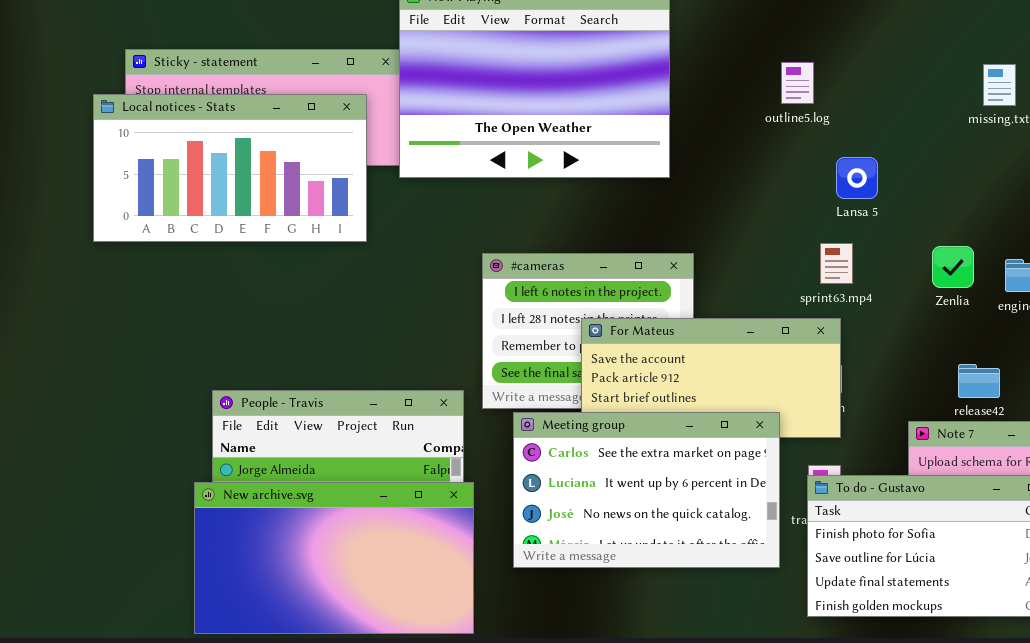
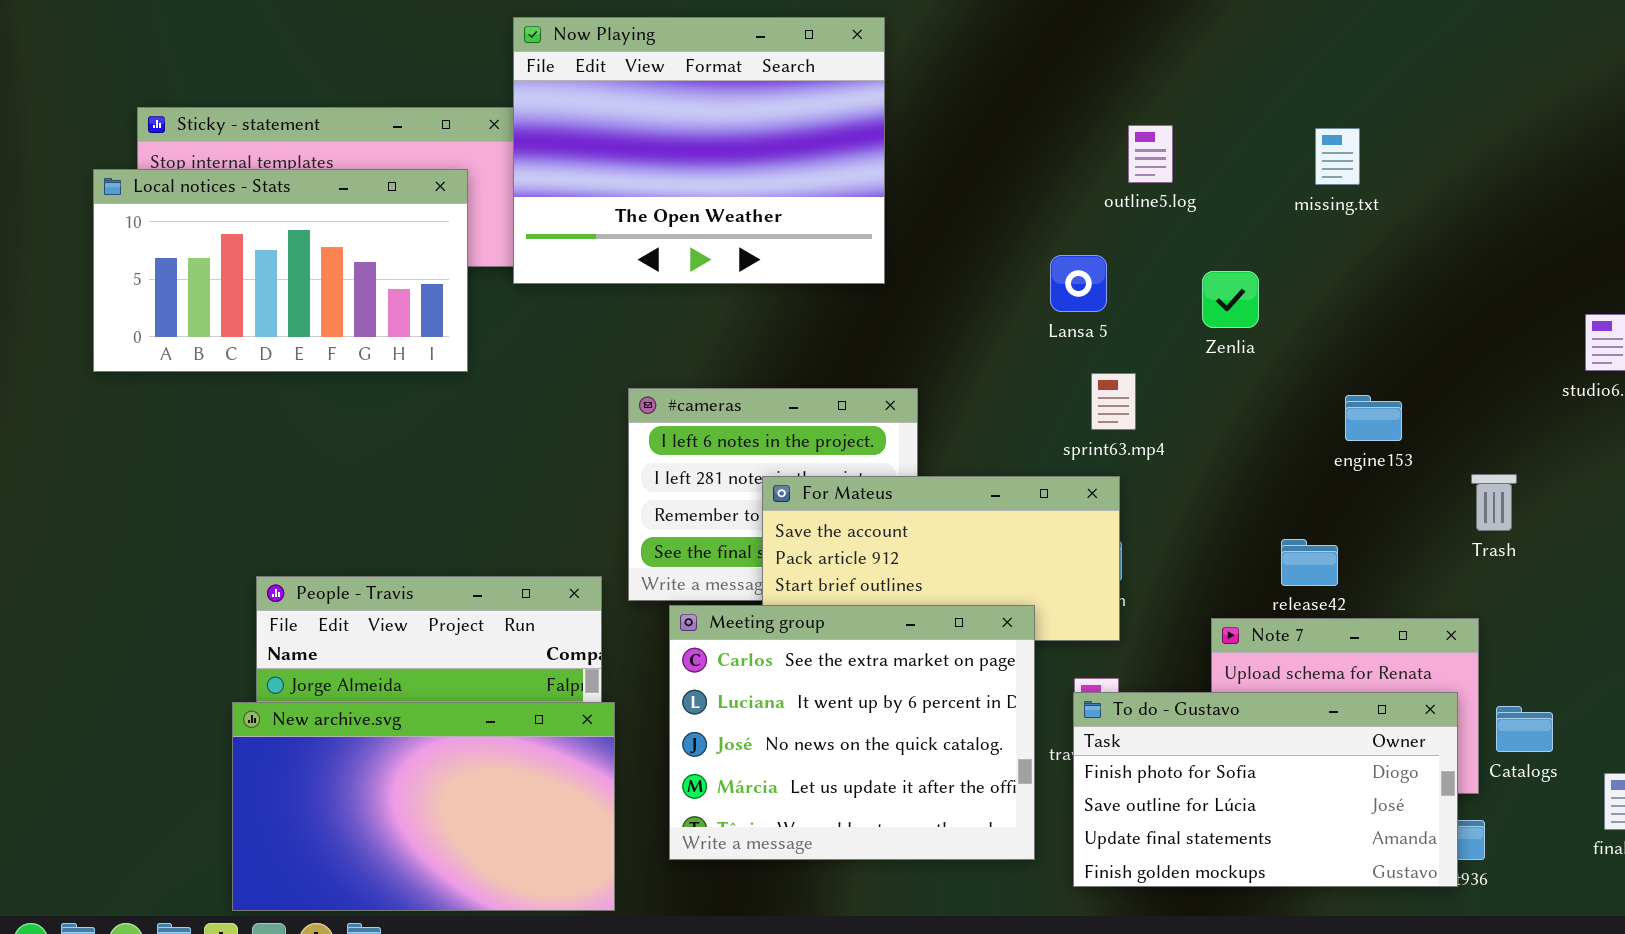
outline5.log: [781,62,814,104] -> [1128,125,1173,183], moved
Lansa 5: [836,157,878,199] -> [1050,255,1107,312], moved
Zenlia: [932,246,974,288] -> [1202,271,1259,328], moved
Meeting group: [513,412,780,568] -> [669,605,1035,860], resized

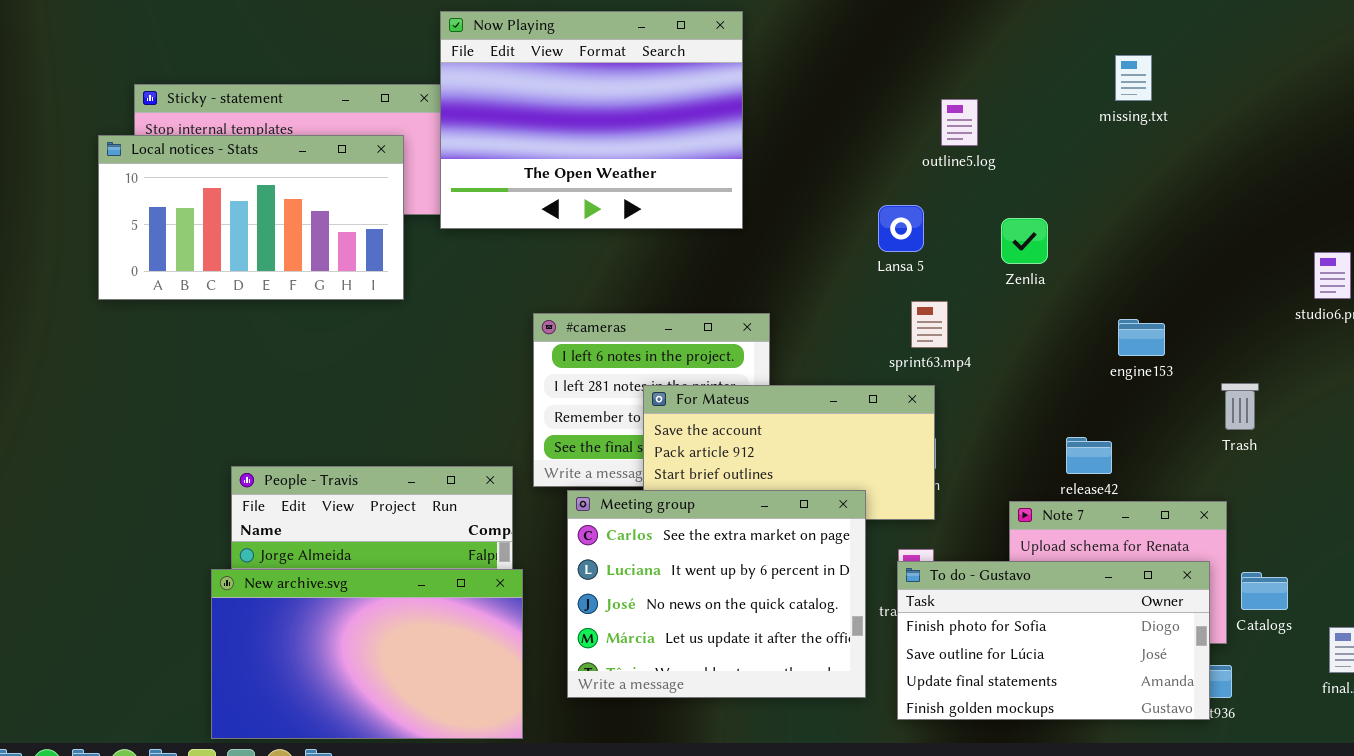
missing.txt: [1315,128,1360,185] -> [1115,55,1152,101], moved

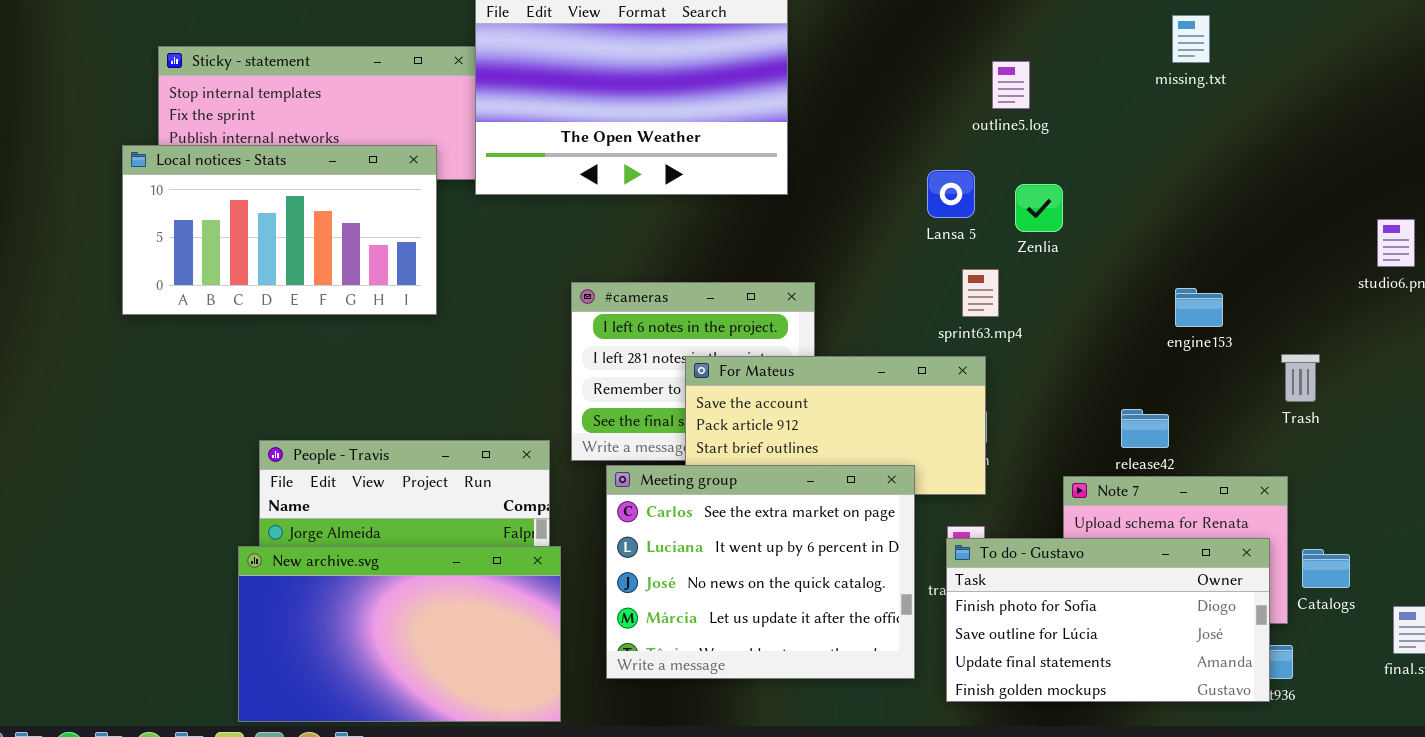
Local notices - Stats: [98,135,404,300] -> [122,145,437,315], moved
Zenlia: [1001,218,1048,264] -> [1015,184,1063,232], moved

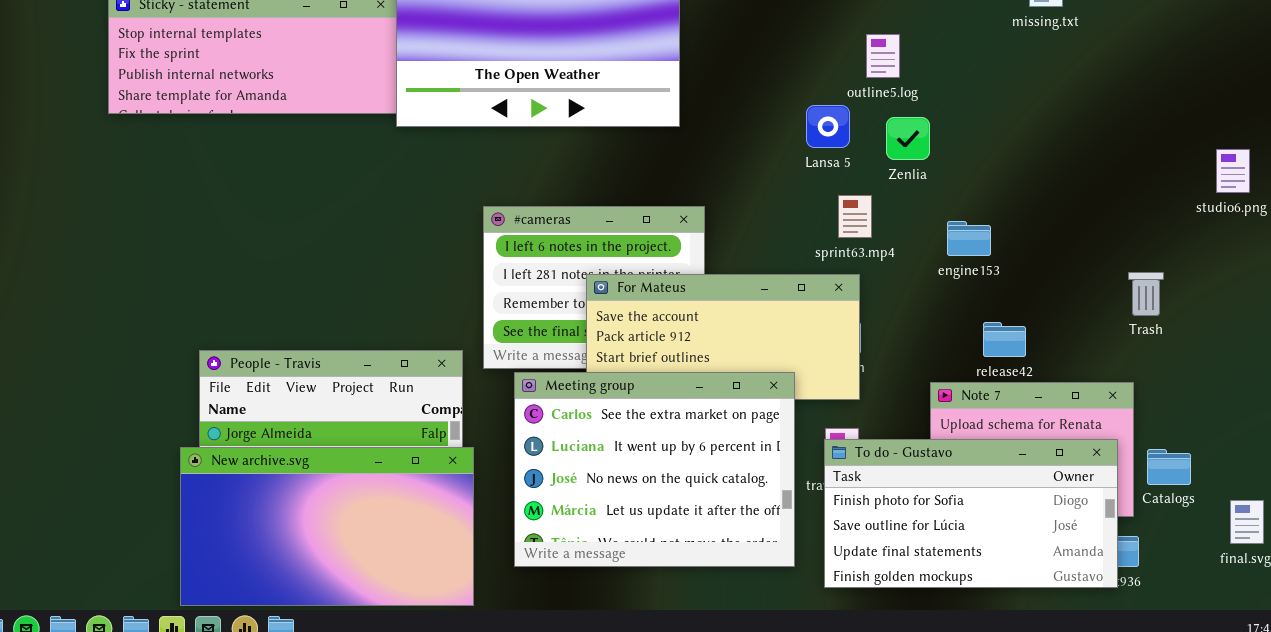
outline5.log: [992,61,1030,109] -> [866,34,900,78], moved
Local notices - Stats: [122,145,437,315] -> none, closed
engine153: [1175,288,1223,327] -> [947,221,991,256], moved

